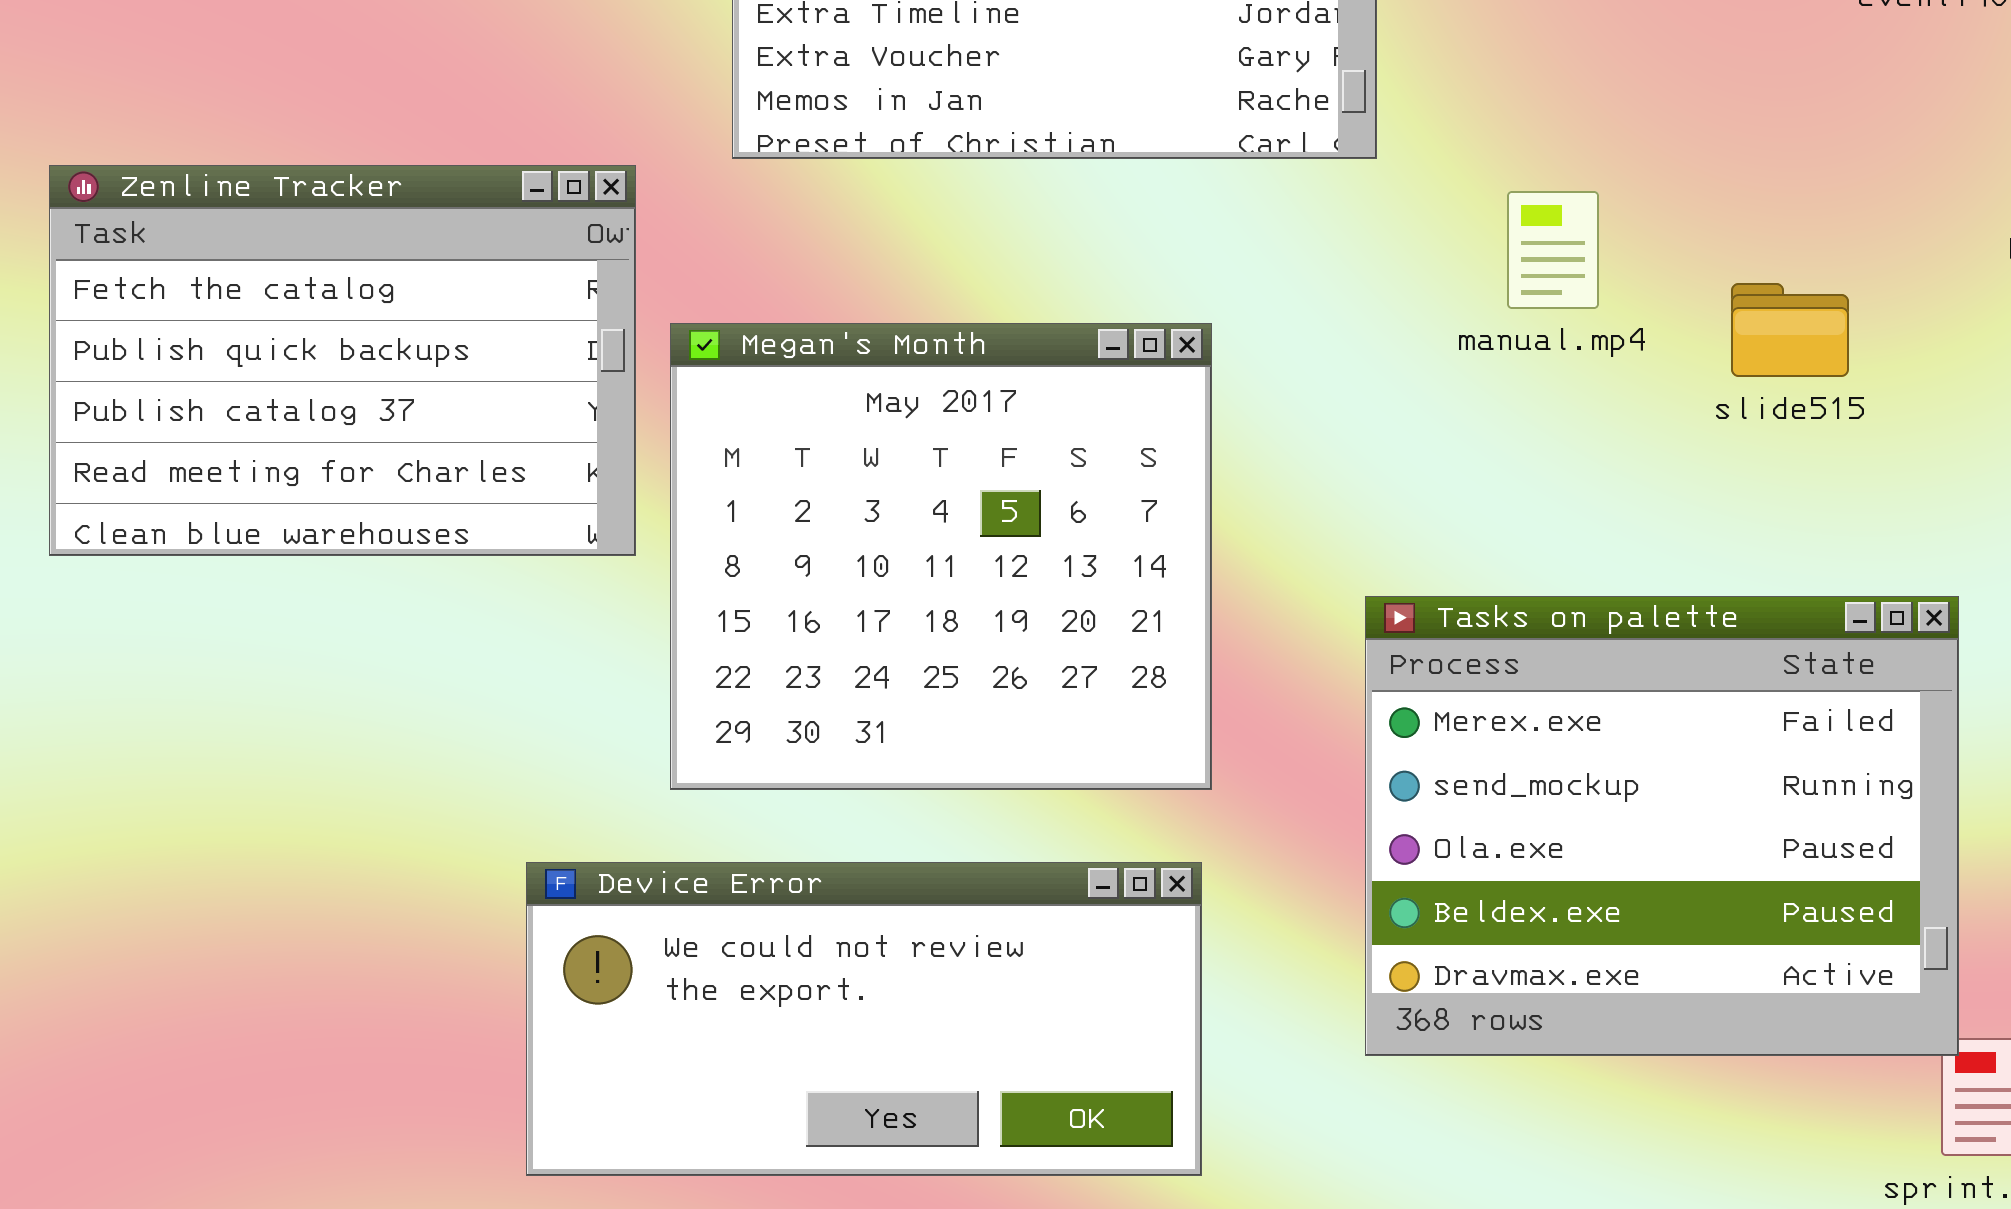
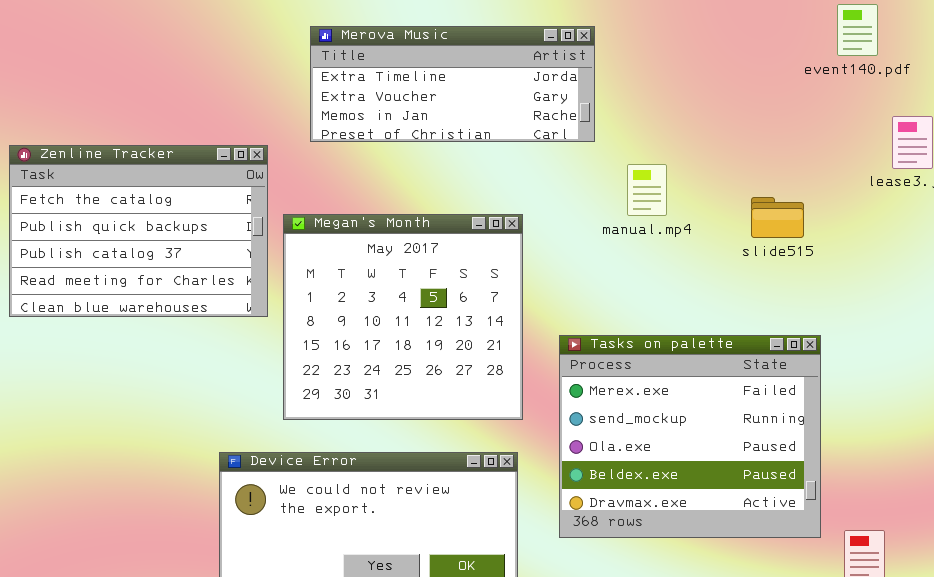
manual.mp4: [1507,191,1599,309] -> [627,164,667,216], moved
Tasks on palette: [1365,596,1959,1056] -> [559,335,821,538], moved

